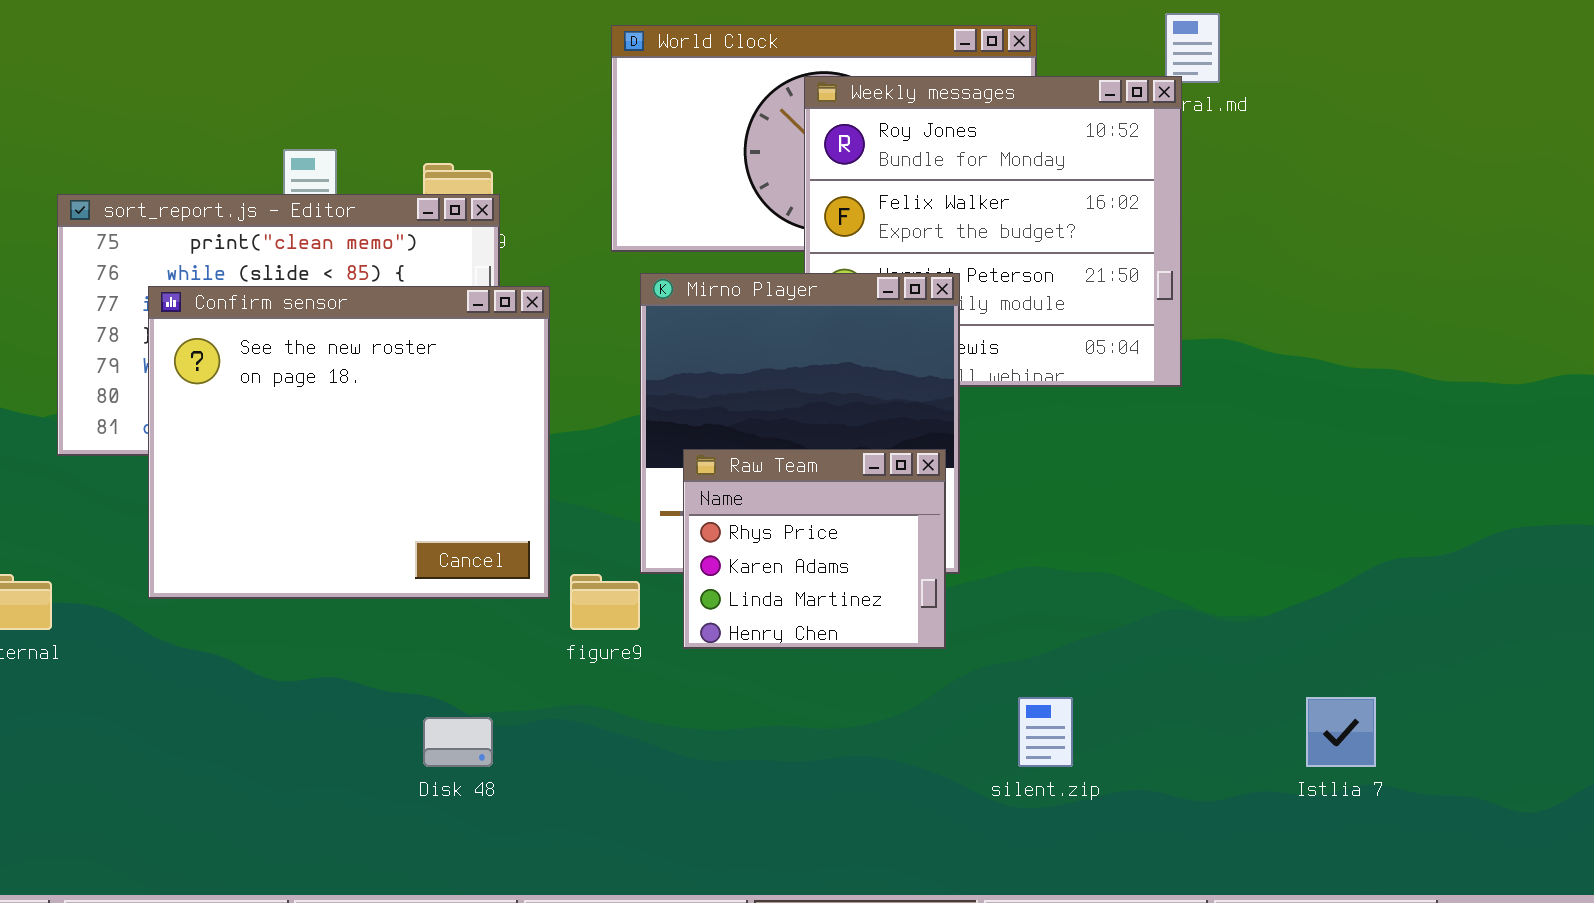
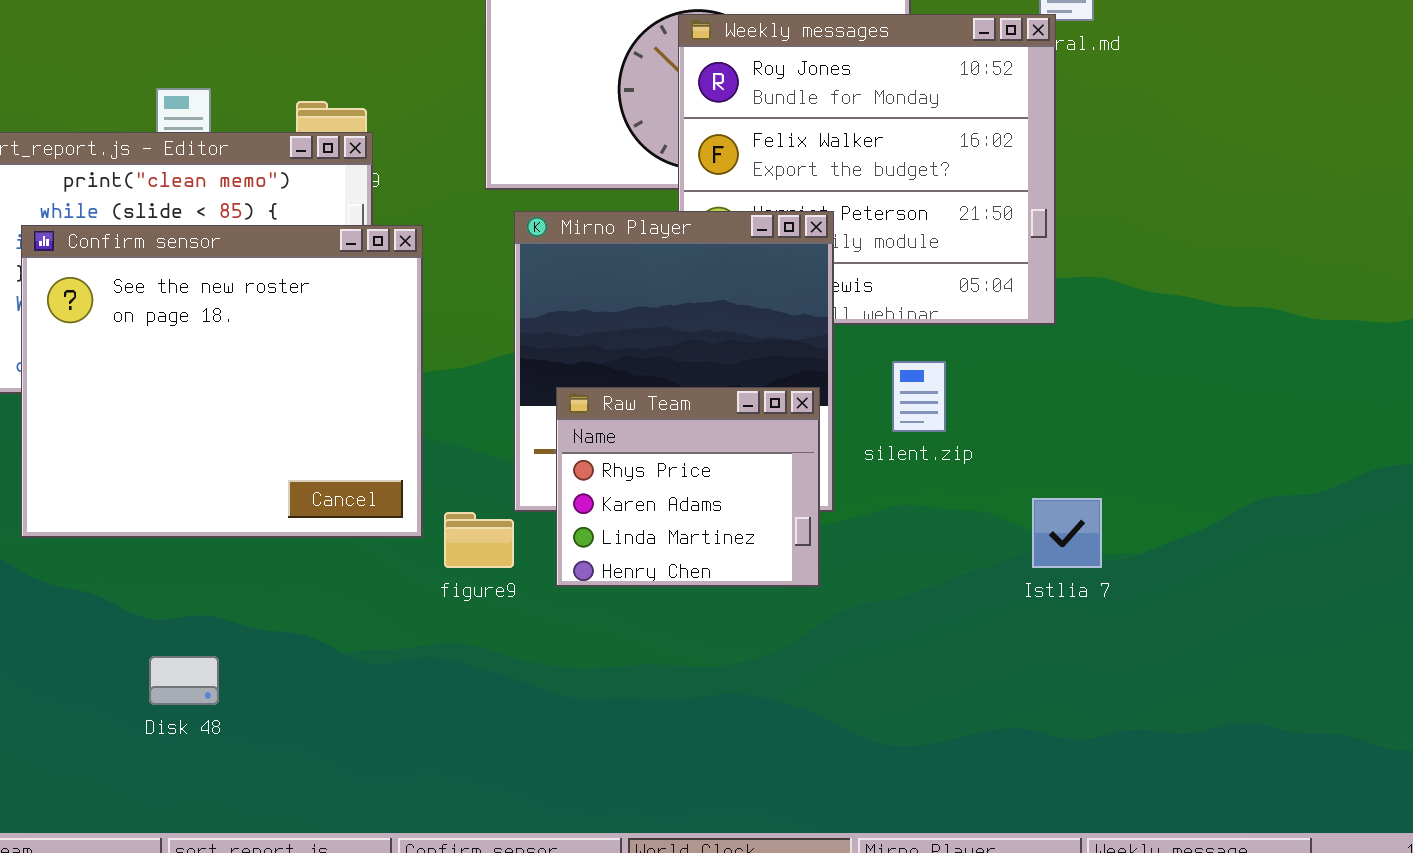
silent.zip: [1018,697,1073,767] -> [892,361,946,432], moved
Istlia 7: [1306,697,1376,767] -> [1032,498,1102,568], moved
Disk 48: [423,717,493,767] -> [149,656,219,705], moved

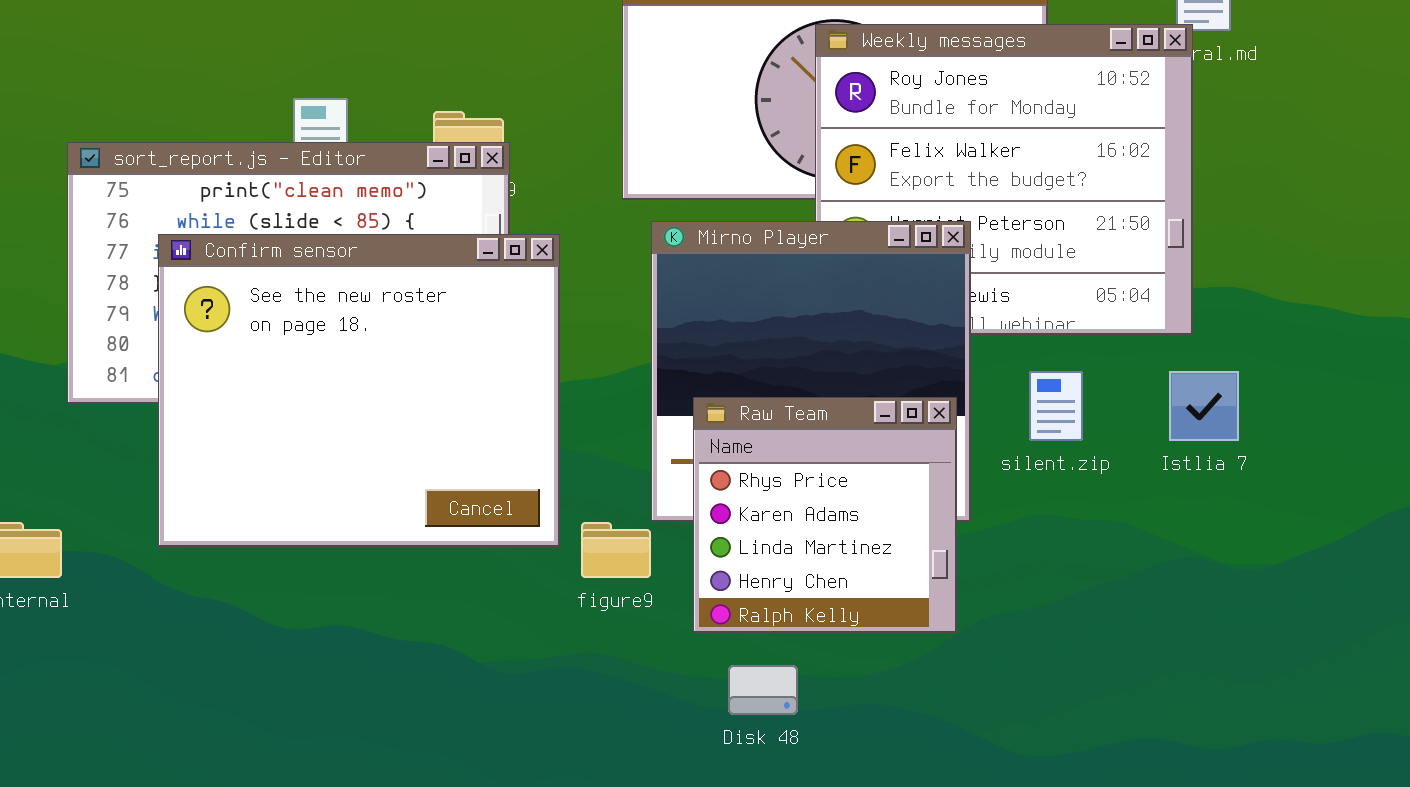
Raw Team: [556,387,820,587] -> [693,397,957,633], resized
Istlia 7: [1032,498,1102,568] -> [1169,371,1239,441], moved
Disk 48: [149,656,219,705] -> [728,665,798,715], moved

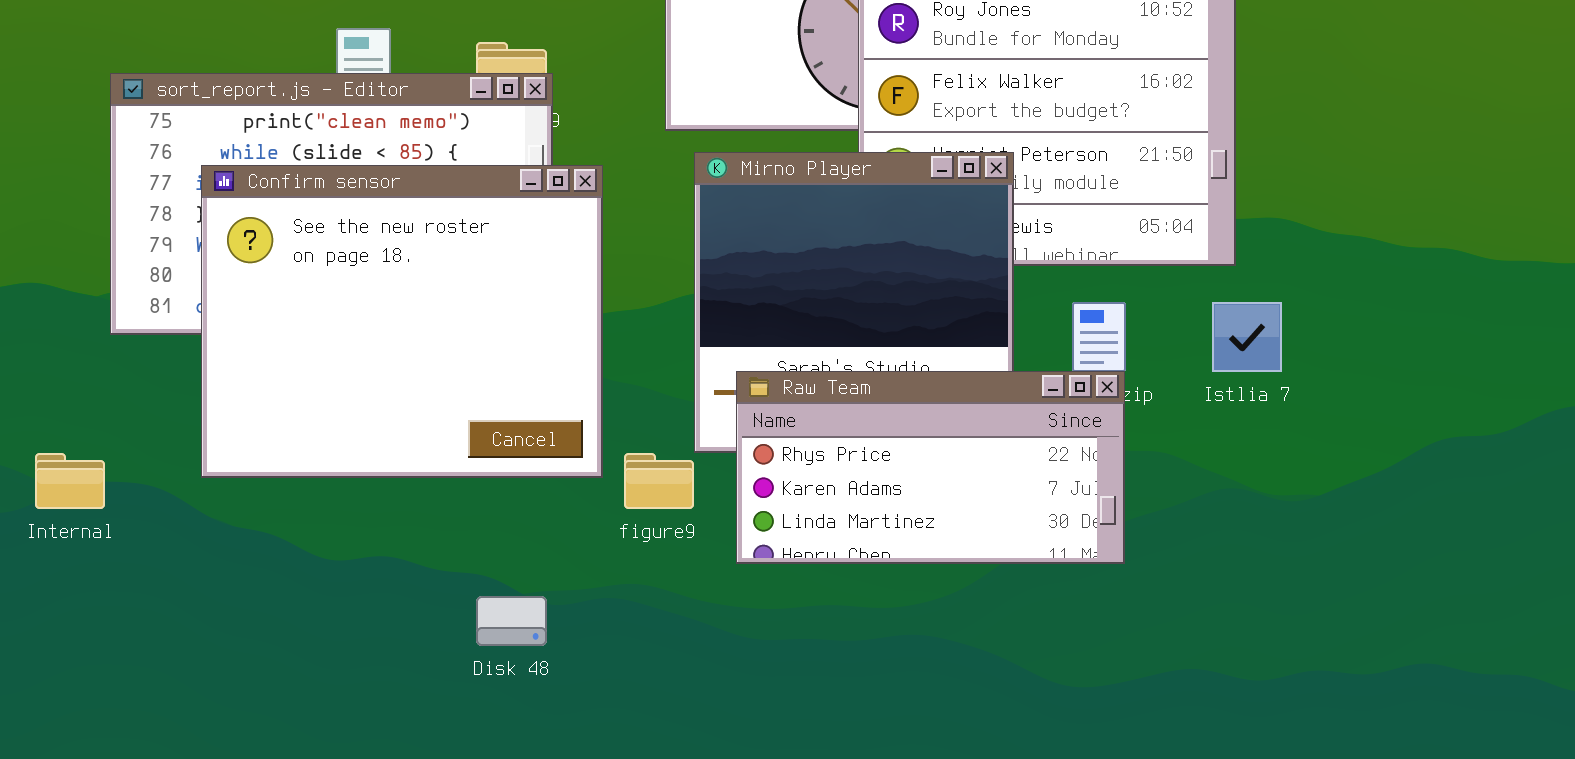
Raw Team: [693,397,957,633] -> [736,371,1125,564], resized
Disk 48: [728,665,798,715] -> [476,596,547,646], moved

